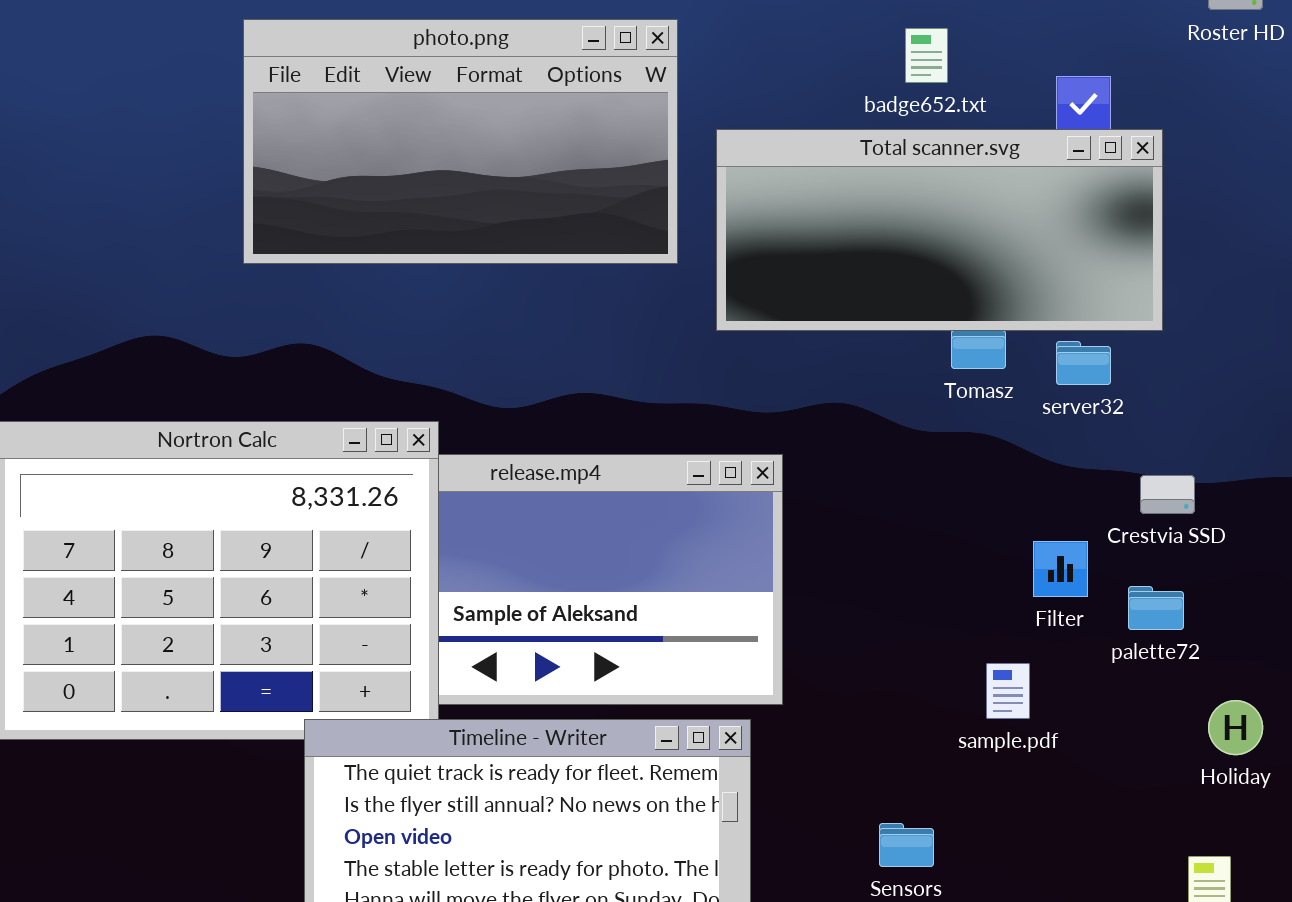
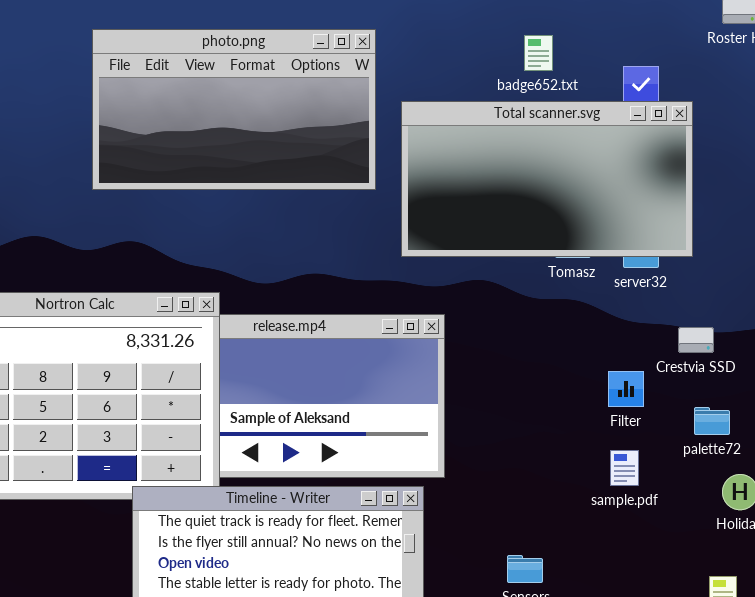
Total scanner.svg: [716,129,1163,331] -> [401,101,693,257], resized
palette72: [1128,586,1184,630] -> [694,407,730,435], moved
sample.pdf: [986,663,1030,719] -> [610,450,639,486], moved

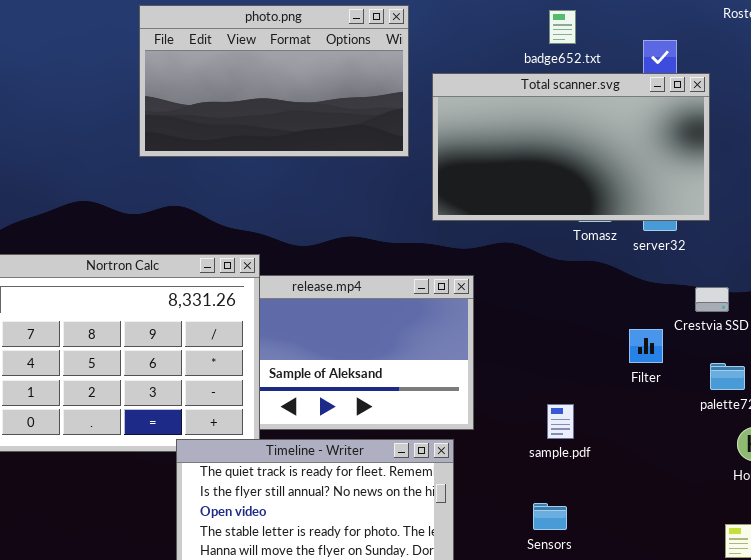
sample.pdf: [610,450,639,486] -> [547,404,574,439], moved

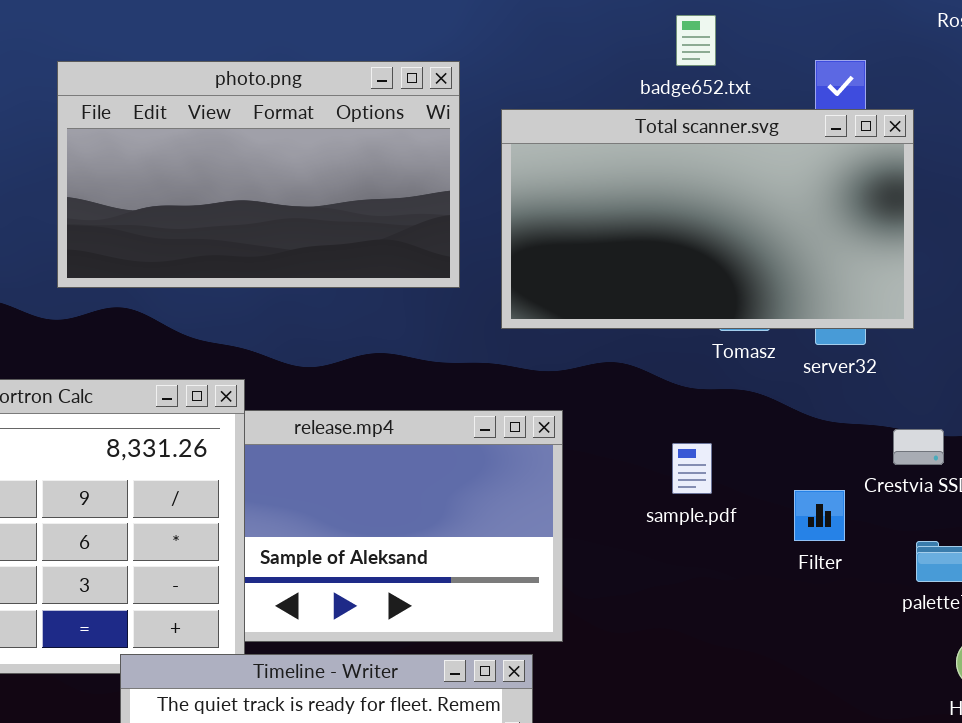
photo.png: [139,5,409,157] -> [57,61,460,288], moved
sample.pdf: [547,404,574,439] -> [672,443,712,494], moved

